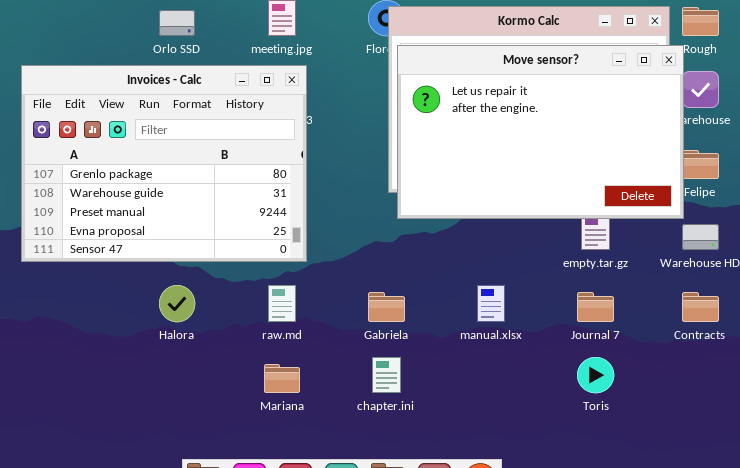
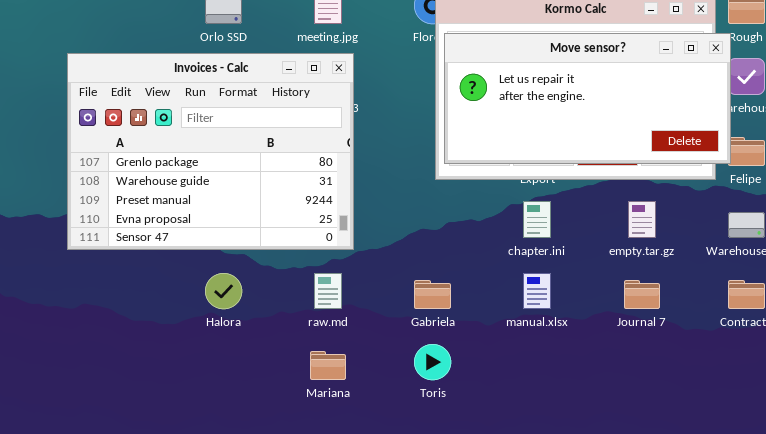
Move sensor?: [397,45,684,219] -> [444,33,731,164], resized
chapter.ini: [372,357,401,393] -> [523,201,551,238], moved
Toris: [577,357,614,393] -> [414,344,451,380], moved

